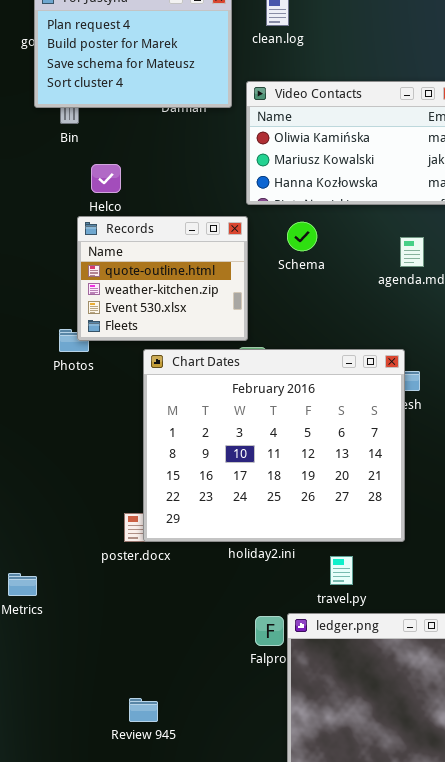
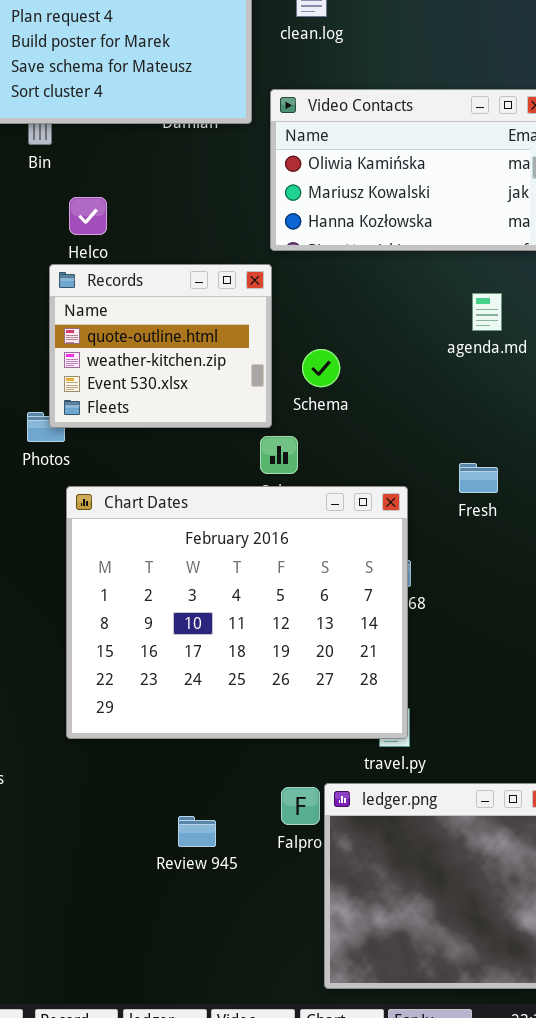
Schema: [287,222,317,251] -> [302,349,340,387], moved
Chart Dates: [143,349,405,542] -> [66,486,408,739], moved
Review 945: [129,698,158,722] -> [178,816,216,847], moved

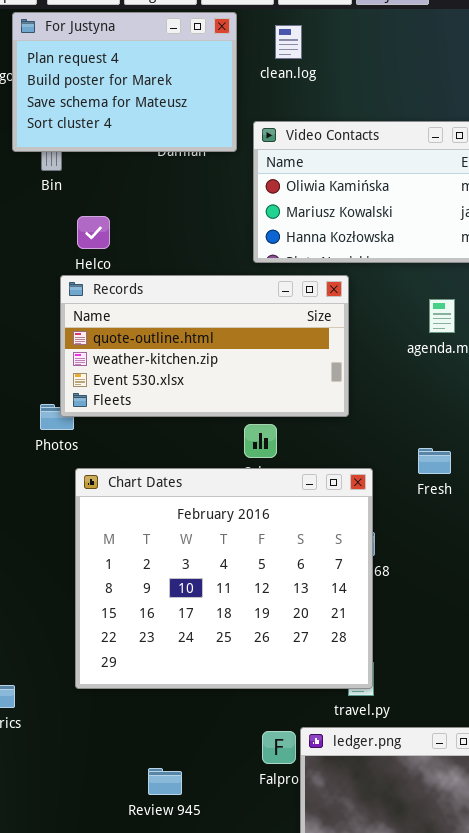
Records: [49,264,272,428] -> [60,275,349,417], resized
Review 945: [178,816,216,847] -> [148,768,182,795], moved

